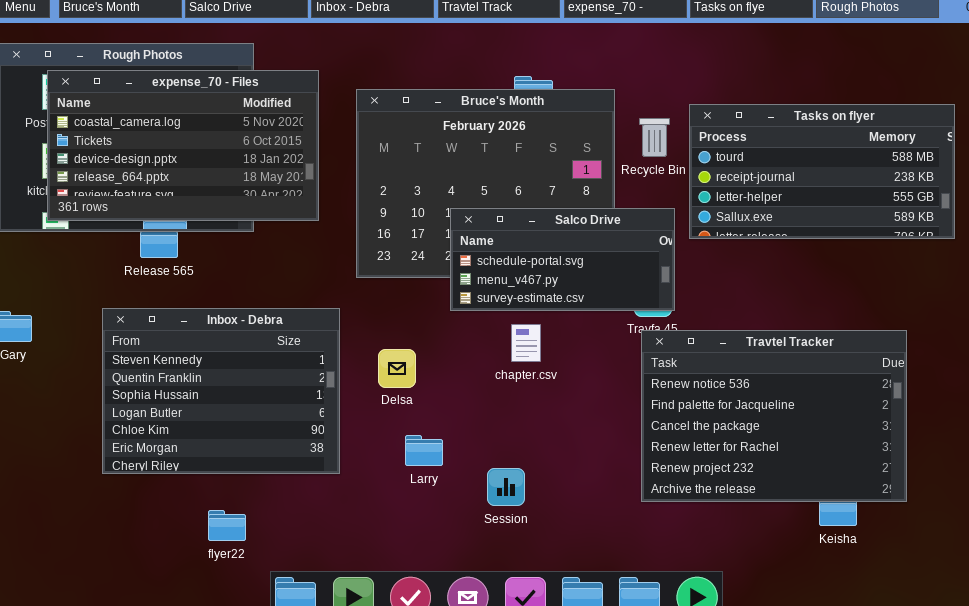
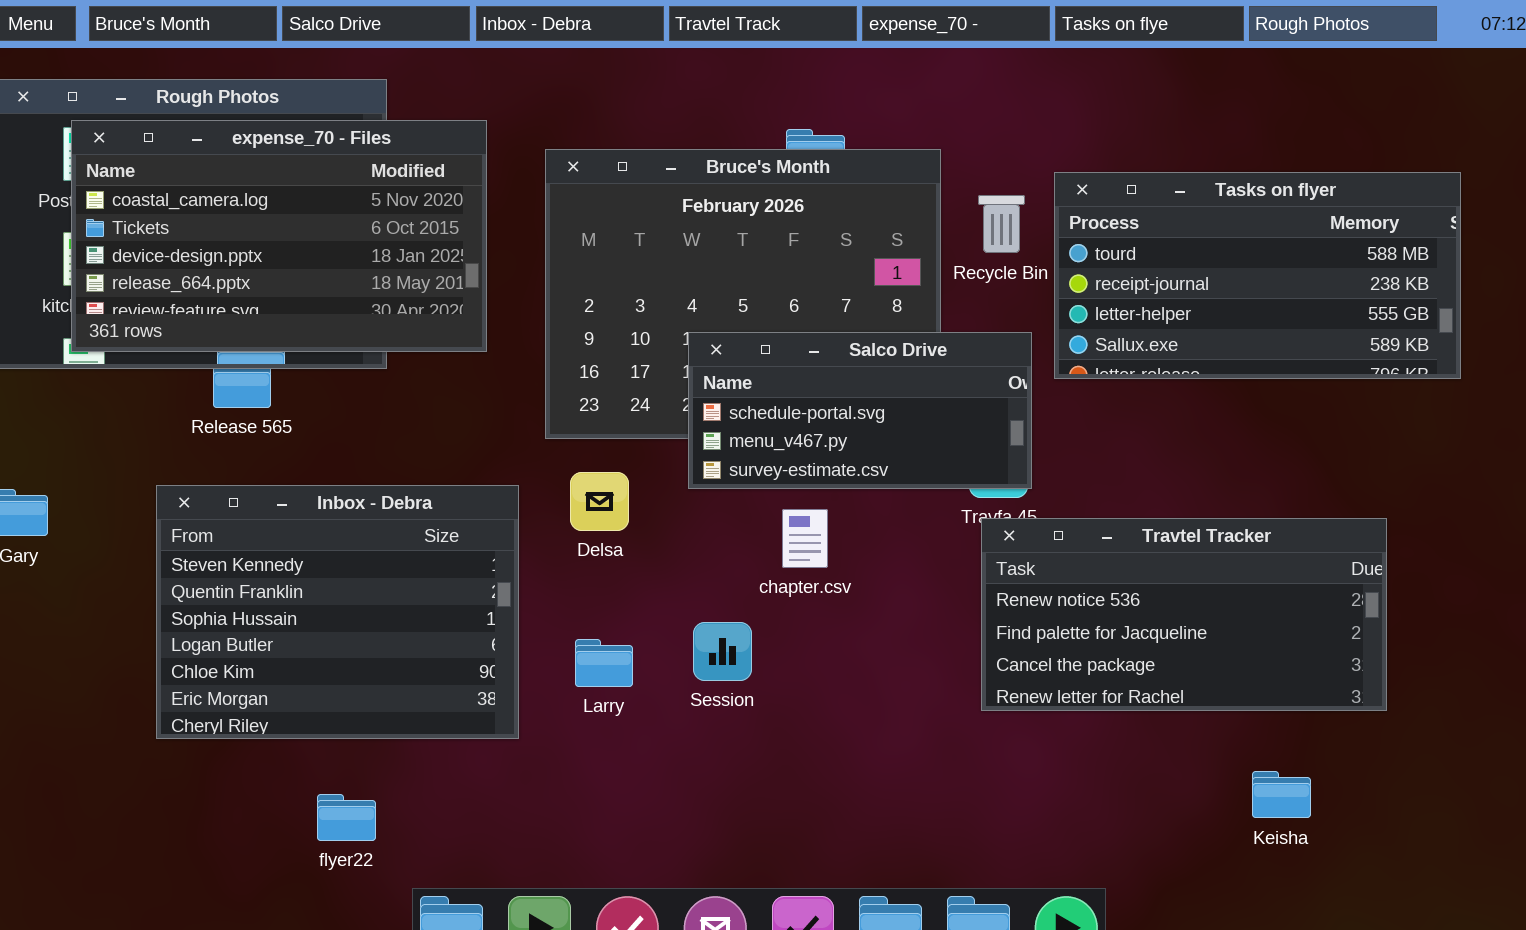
Travtel Tracker: [641,330,907,502] -> [981,518,1387,711], resized
Delsa: [378,349,416,388] -> [570,472,629,531], moved
Larry: [405,435,443,466] -> [575,639,633,687], moved
Session: [487,468,525,506] -> [693,622,752,681], moved

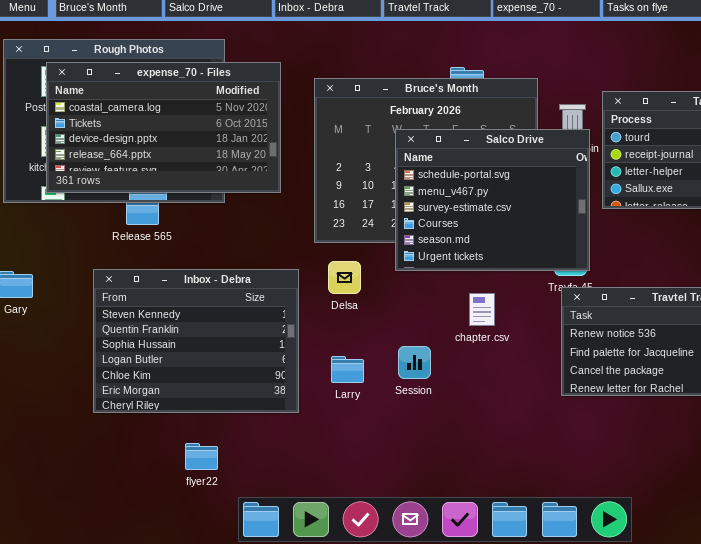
Salco Drive: [688,332,1032,489] -> [395,129,590,271], resized
chapter.csv: [782,509,828,568] -> [469,293,495,326], moved

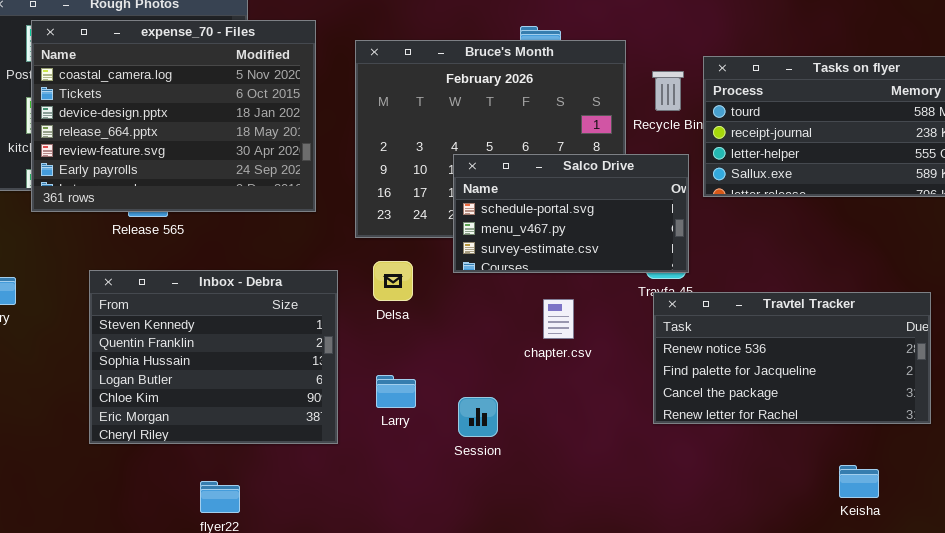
expense_70 - Files: [46,62,281,193] -> [31,20,316,212], resized
Salco Drive: [395,129,590,271] -> [453,154,689,273], resized
Session: [398,346,431,379] -> [458,397,498,437], moved

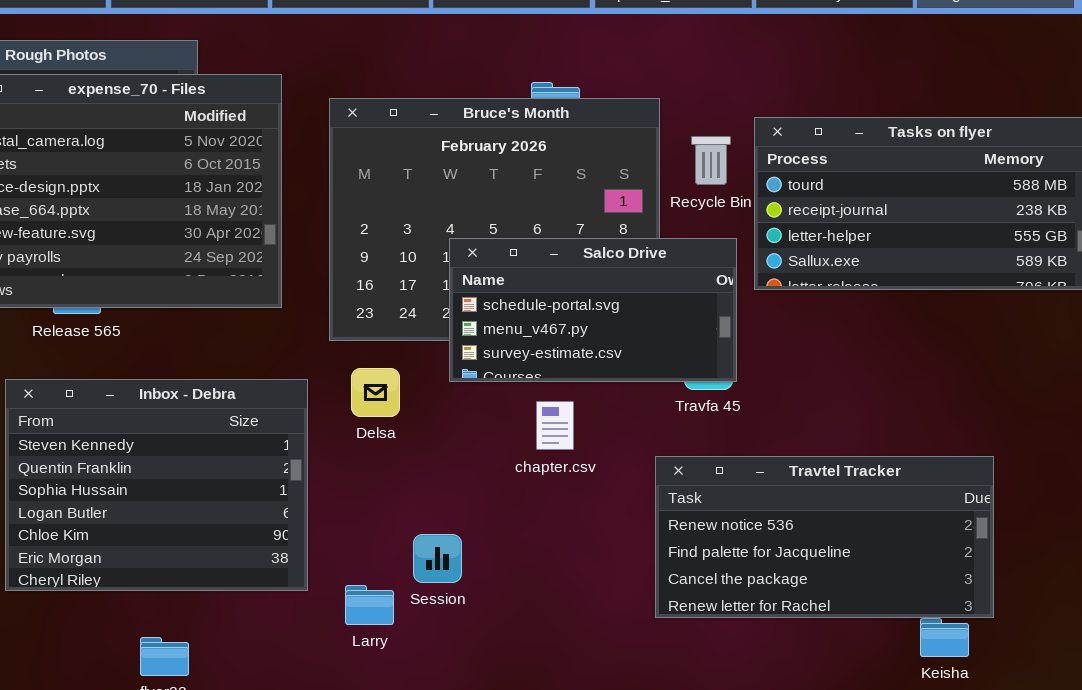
Travtel Tracker: [653,292,931,424] -> [655,456,994,618], moved
chapter.csv: [543,299,574,339] -> [536,401,574,450], moved
Larry: [376,375,416,408] -> [345,585,394,625], moved
Session: [458,397,498,437] -> [413,534,462,583], moved

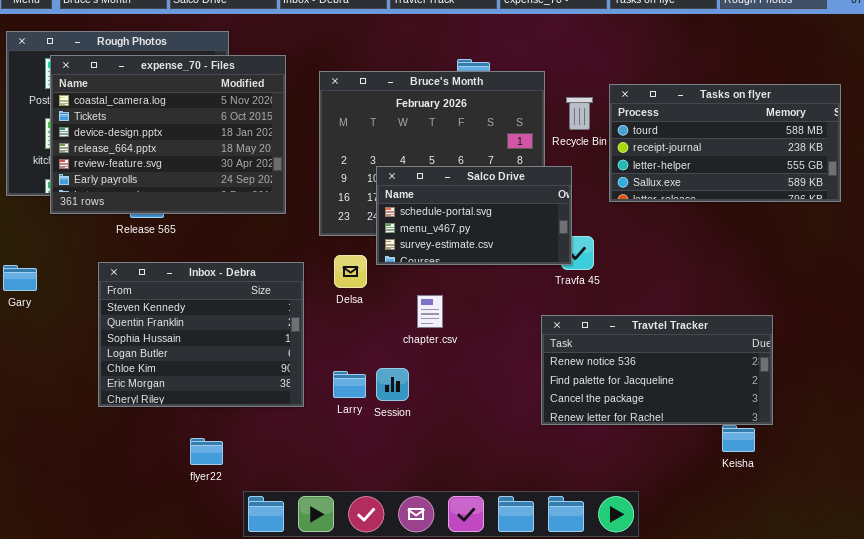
Salco Drive: [449,238,737,382] -> [376,166,572,265], moved
chapter.csv: [536,401,574,450] -> [417,295,443,328], moved
Larry: [345,585,394,625] -> [333,371,366,398], moved

